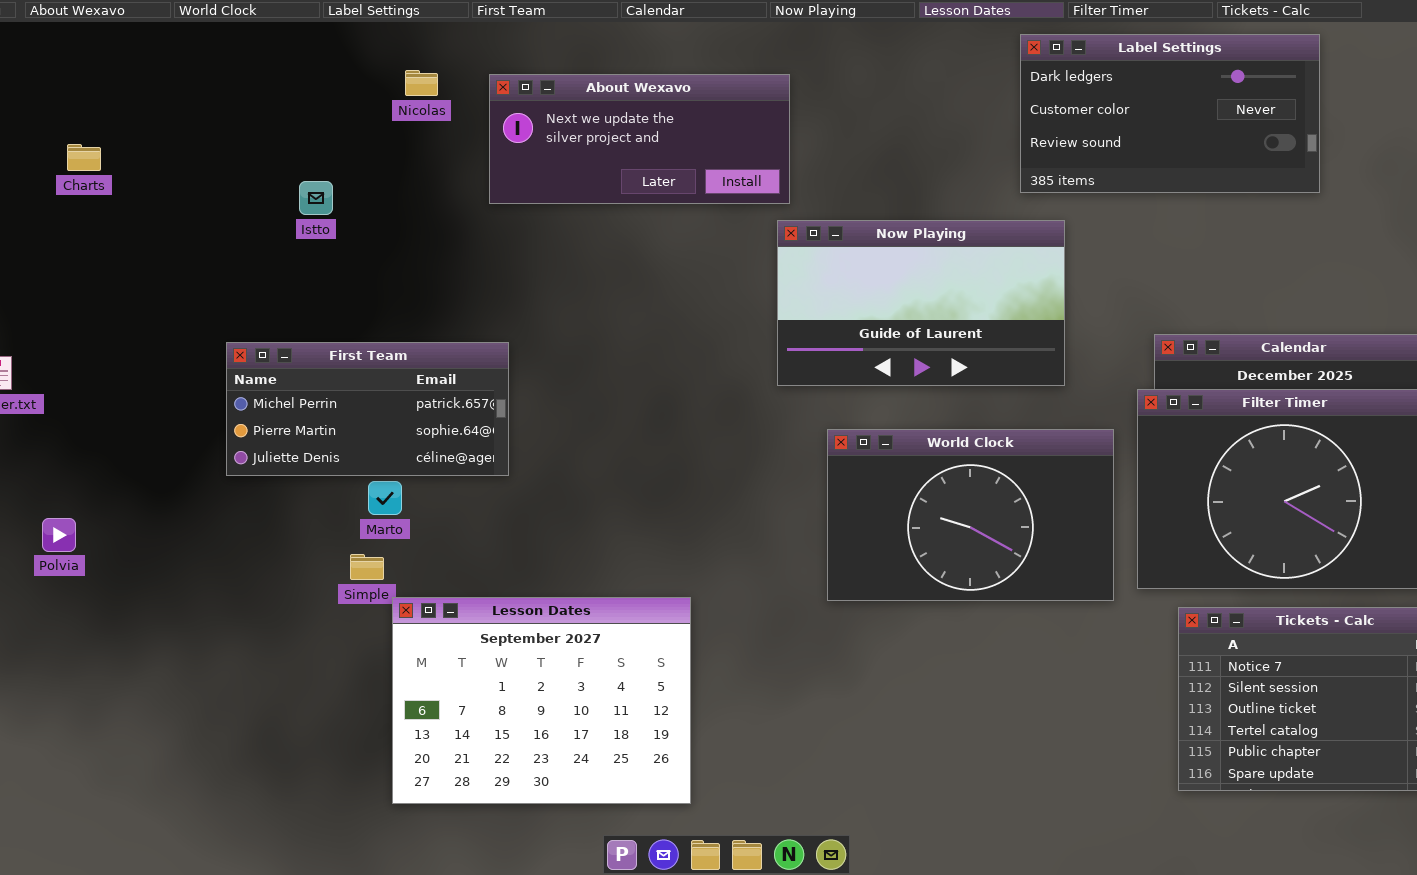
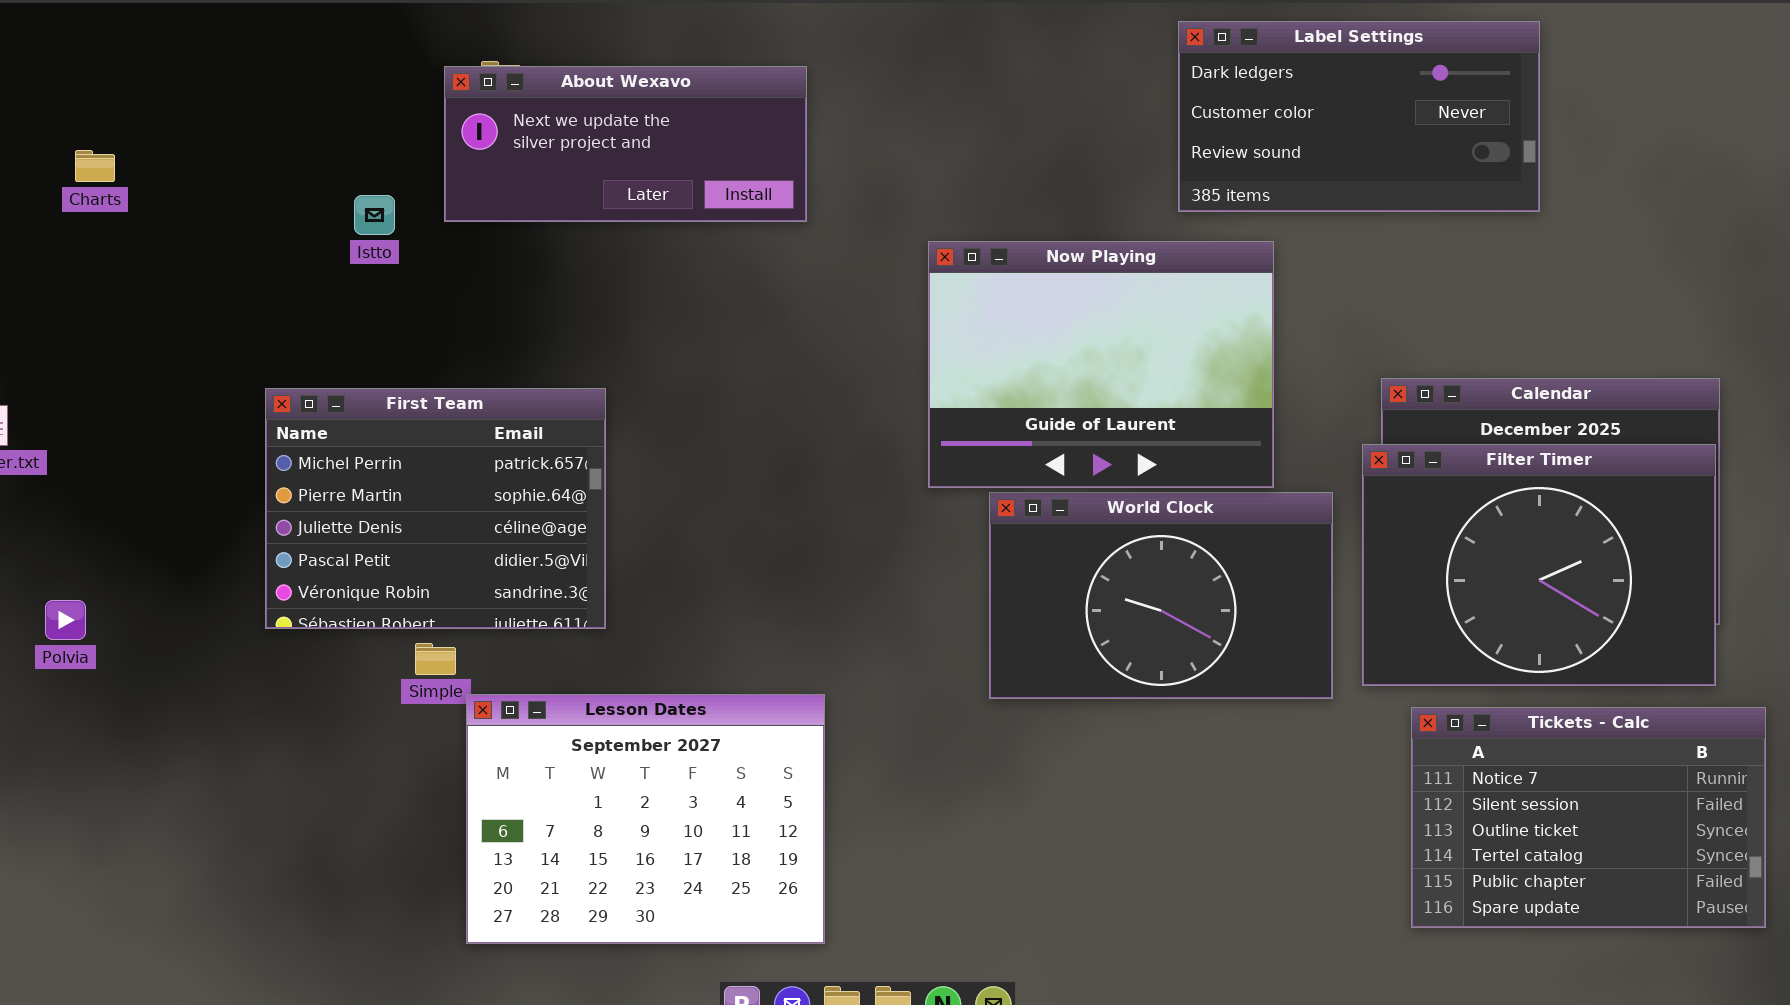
Label Settings: [1020,34,1320,193] -> [1178,21,1540,212], moved
About Wexavo: [489,74,790,204] -> [444,66,807,222], moved
Now Playing: [777,220,1065,386] -> [928,241,1274,488], resized
First Team: [226,342,509,476] -> [265,388,606,629], resized

